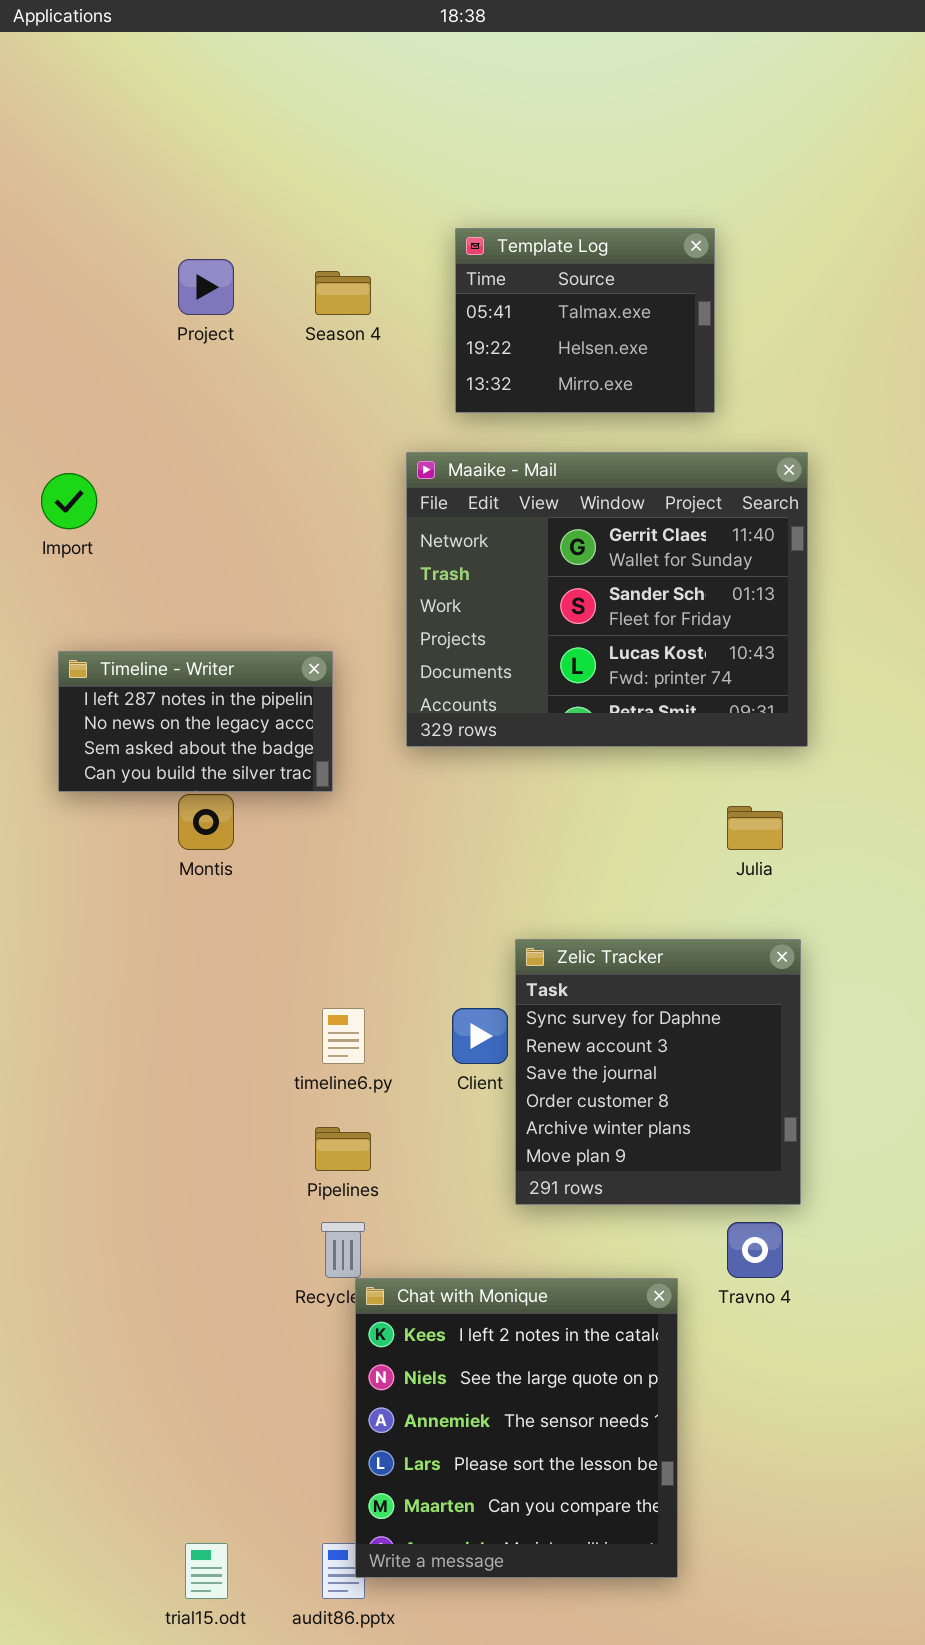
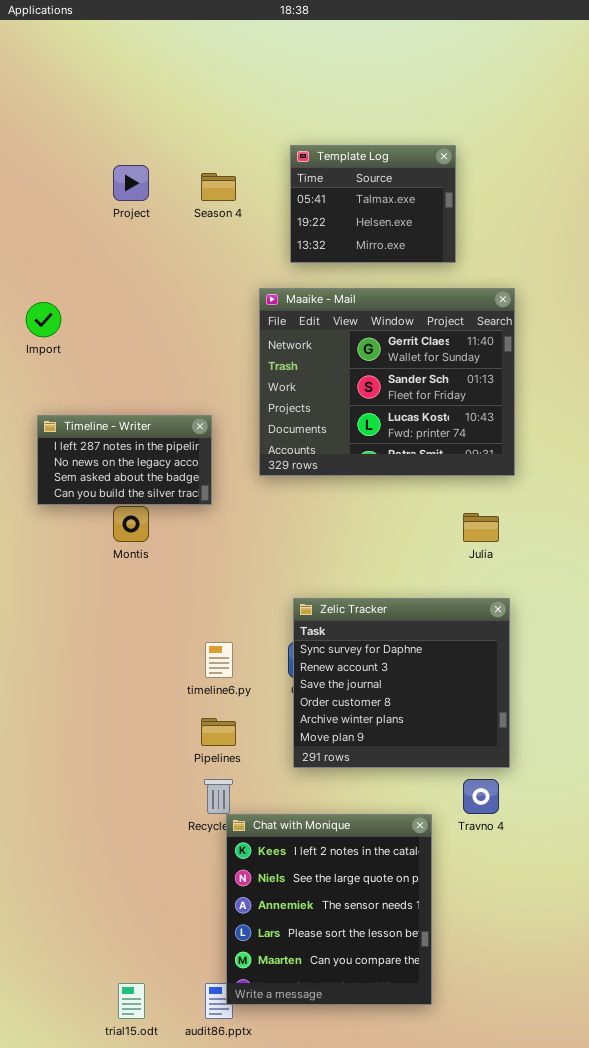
Zelic Tracker: [515,939,801,1205] -> [293,598,510,768], resized

